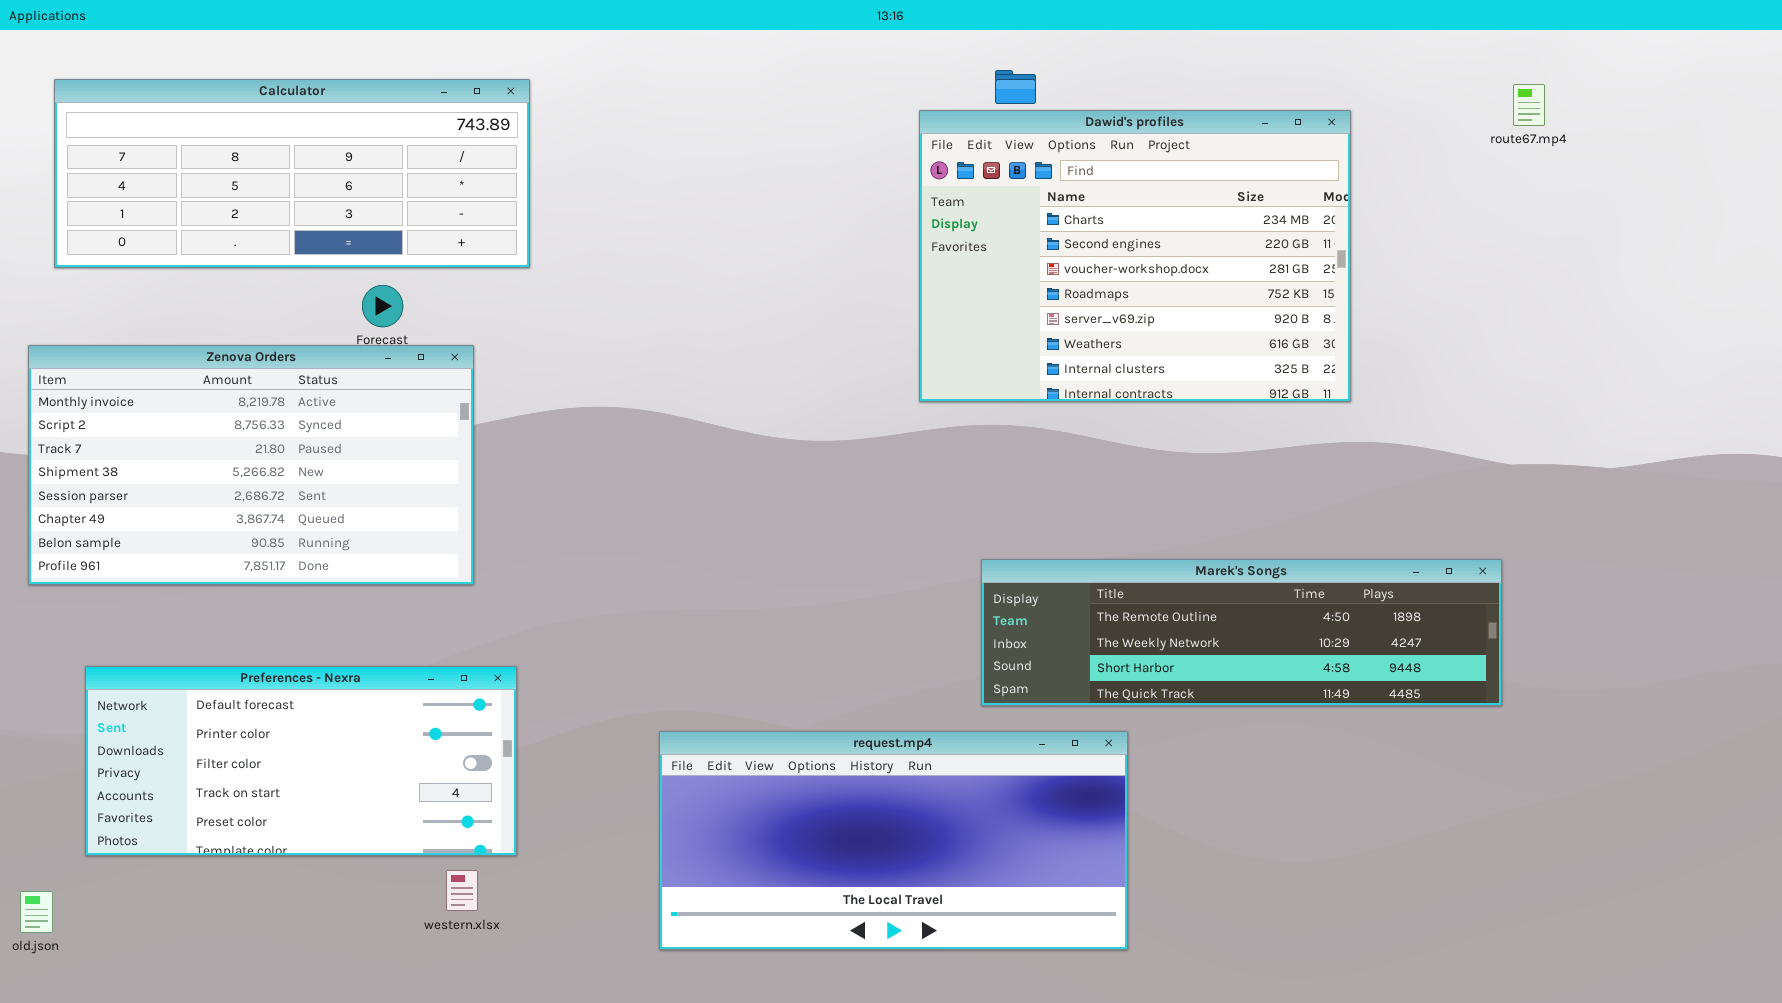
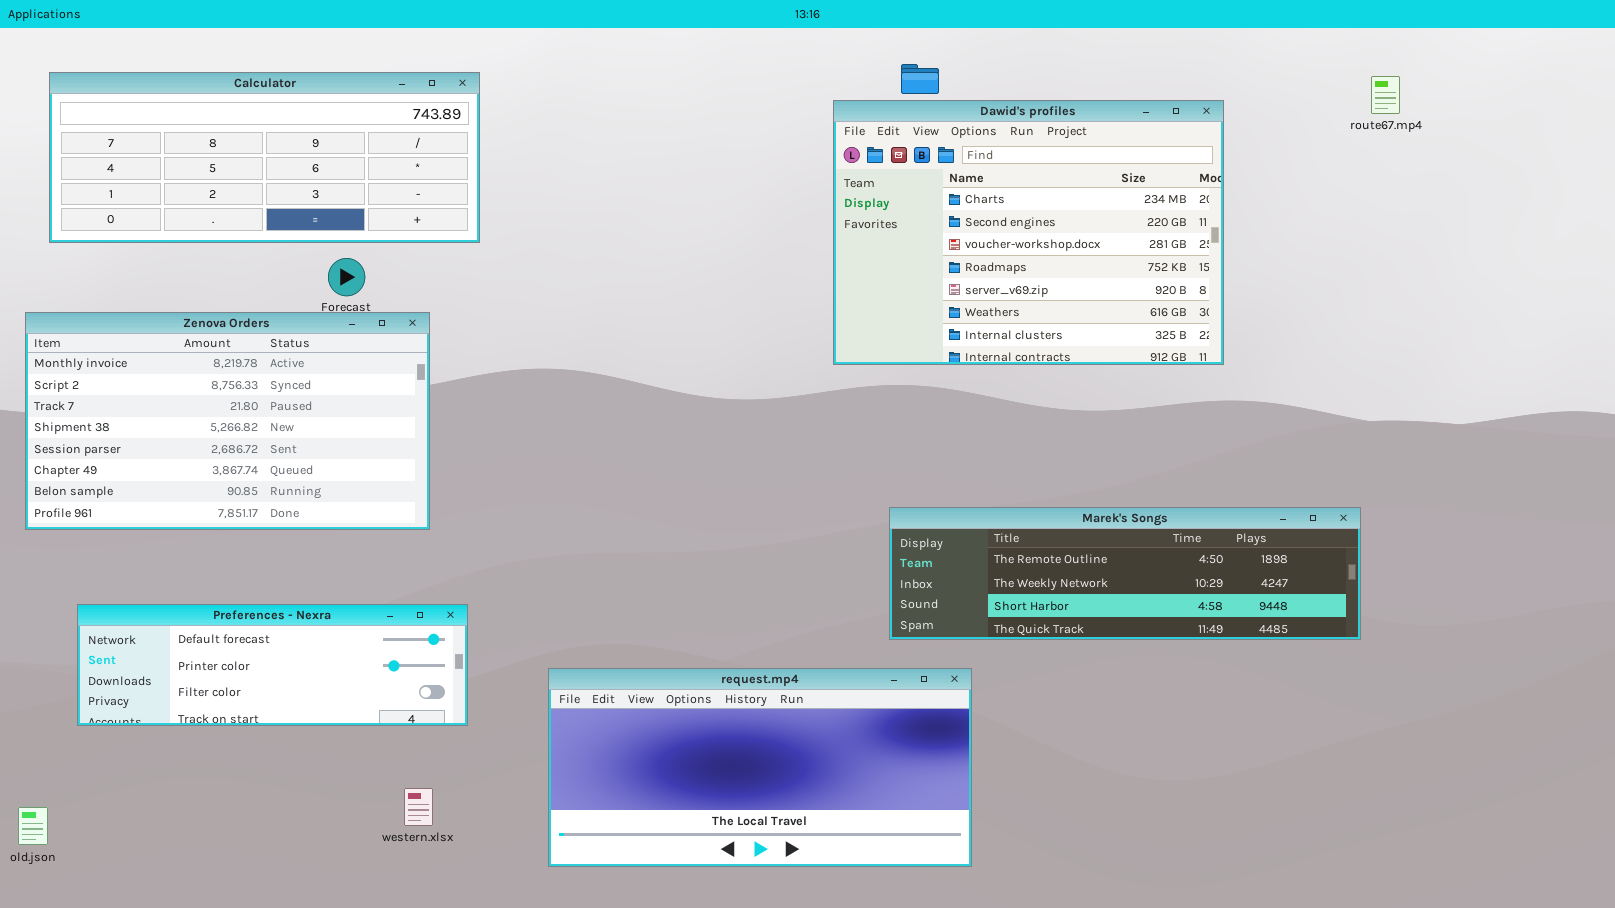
Preferences - Nexra: [85,666,517,856] -> [77,604,468,726], resized
request.mp4: [659,731,1128,950] -> [548,668,972,867], moved

